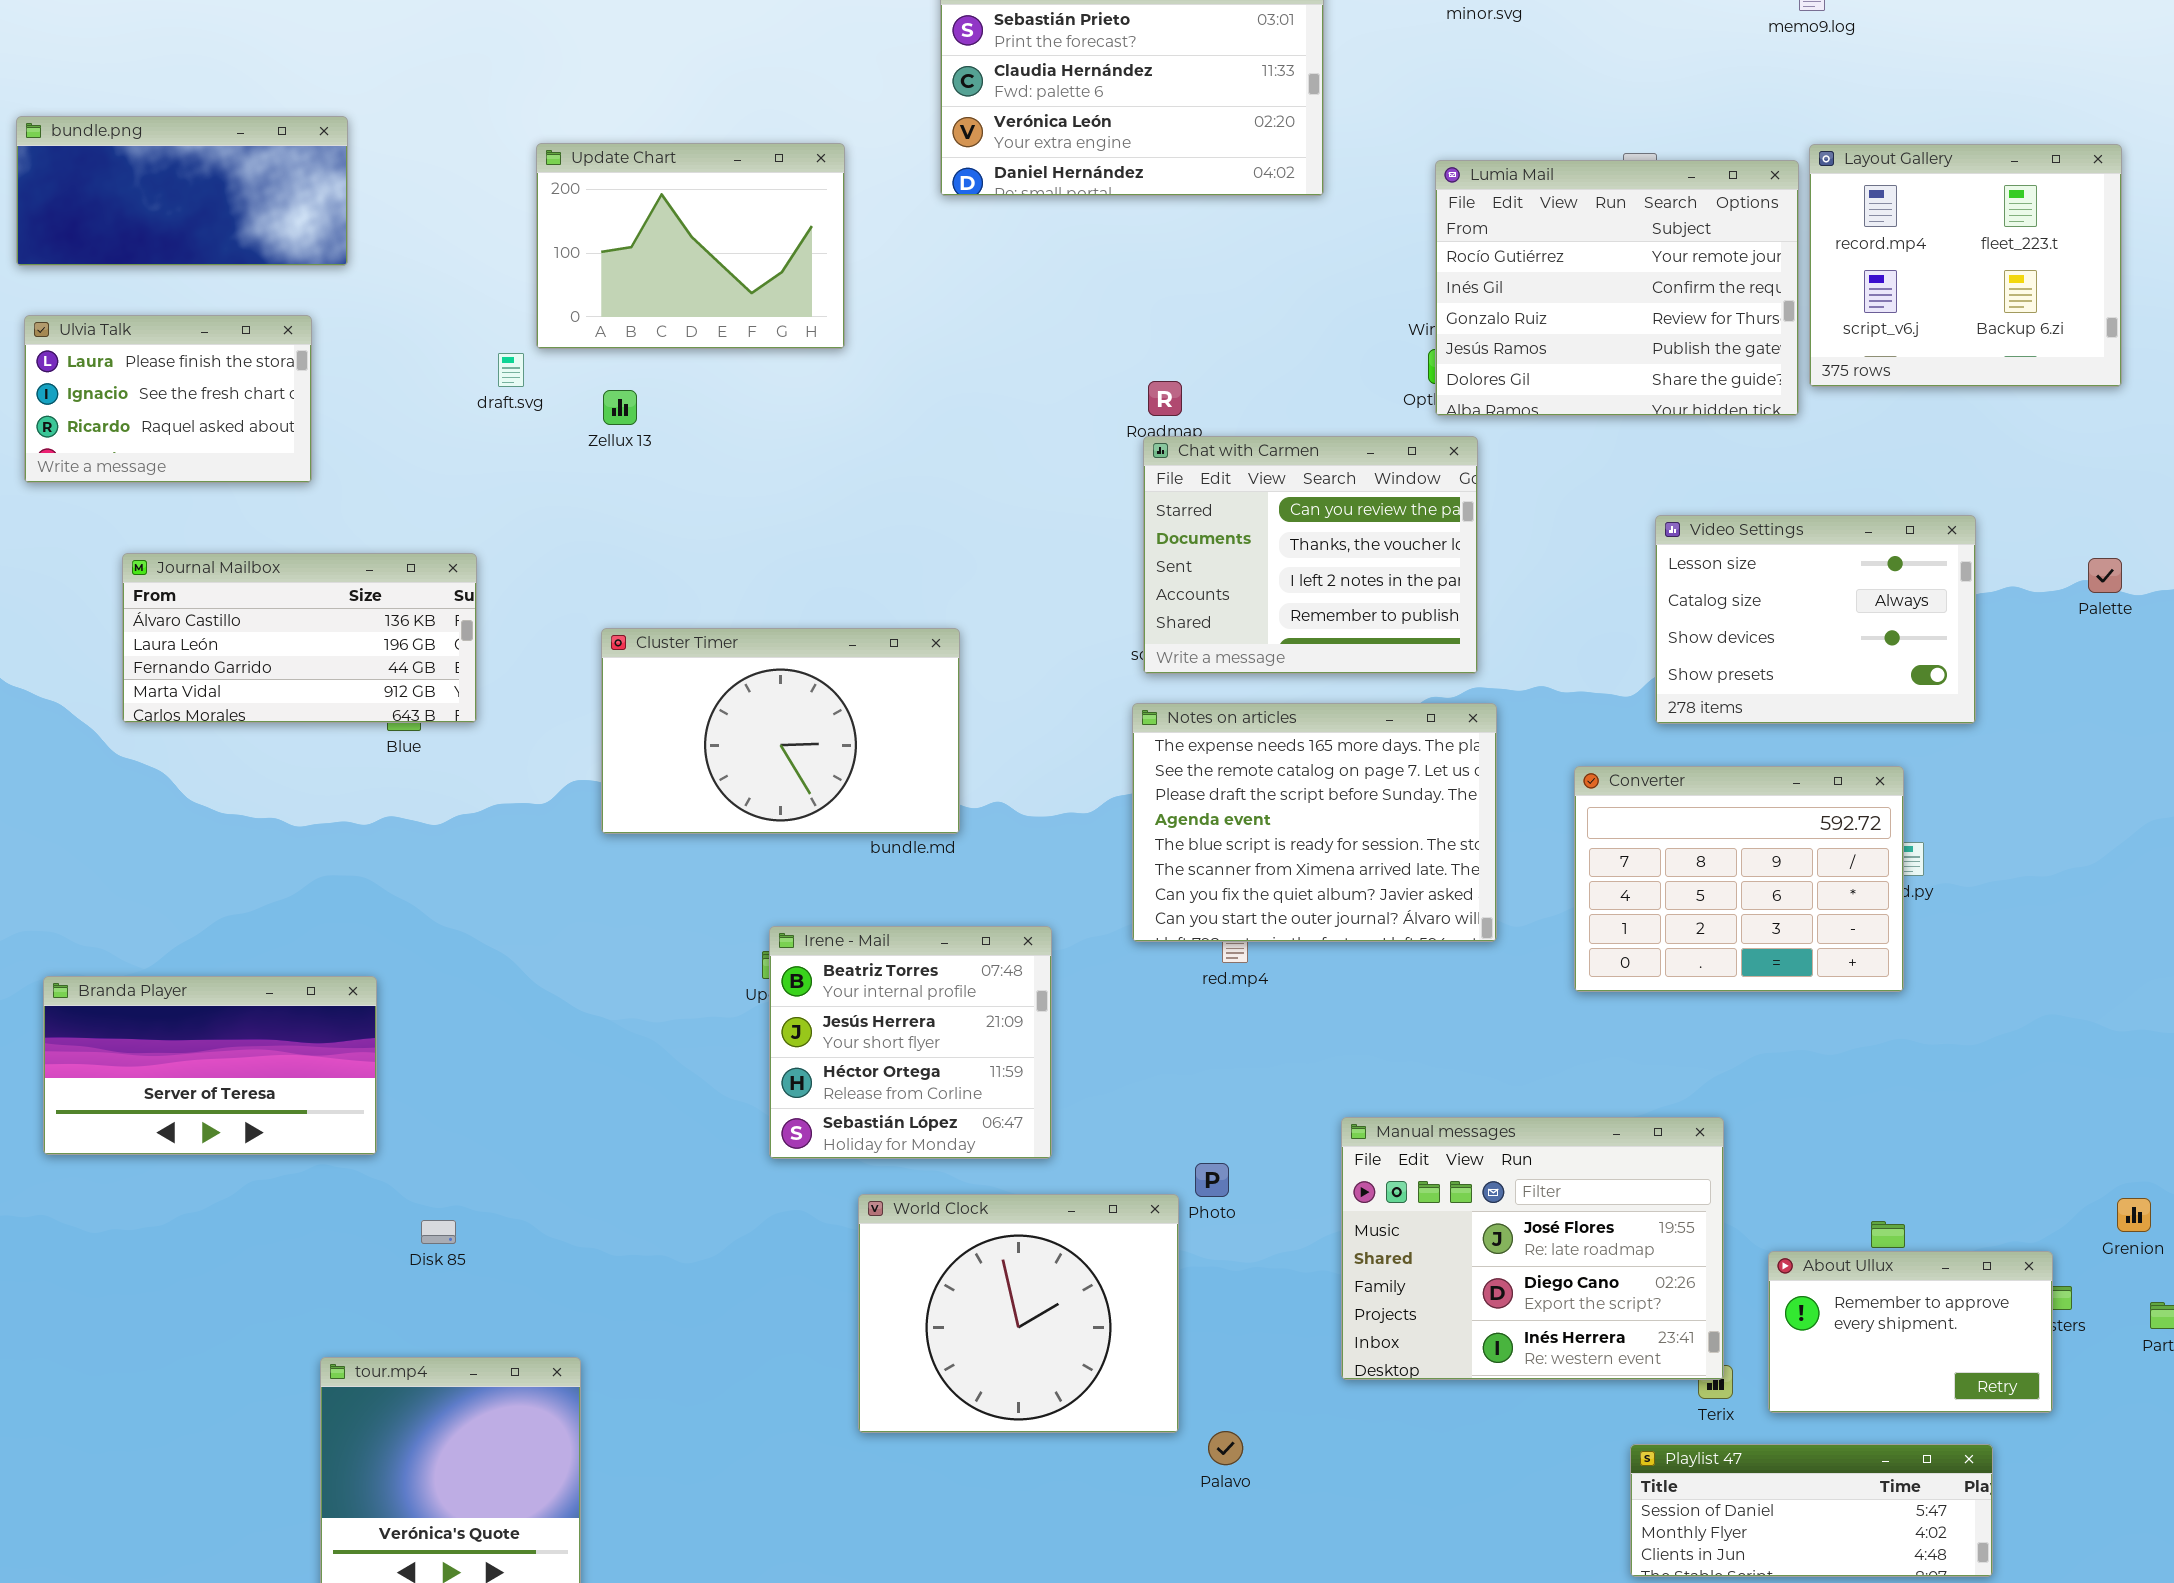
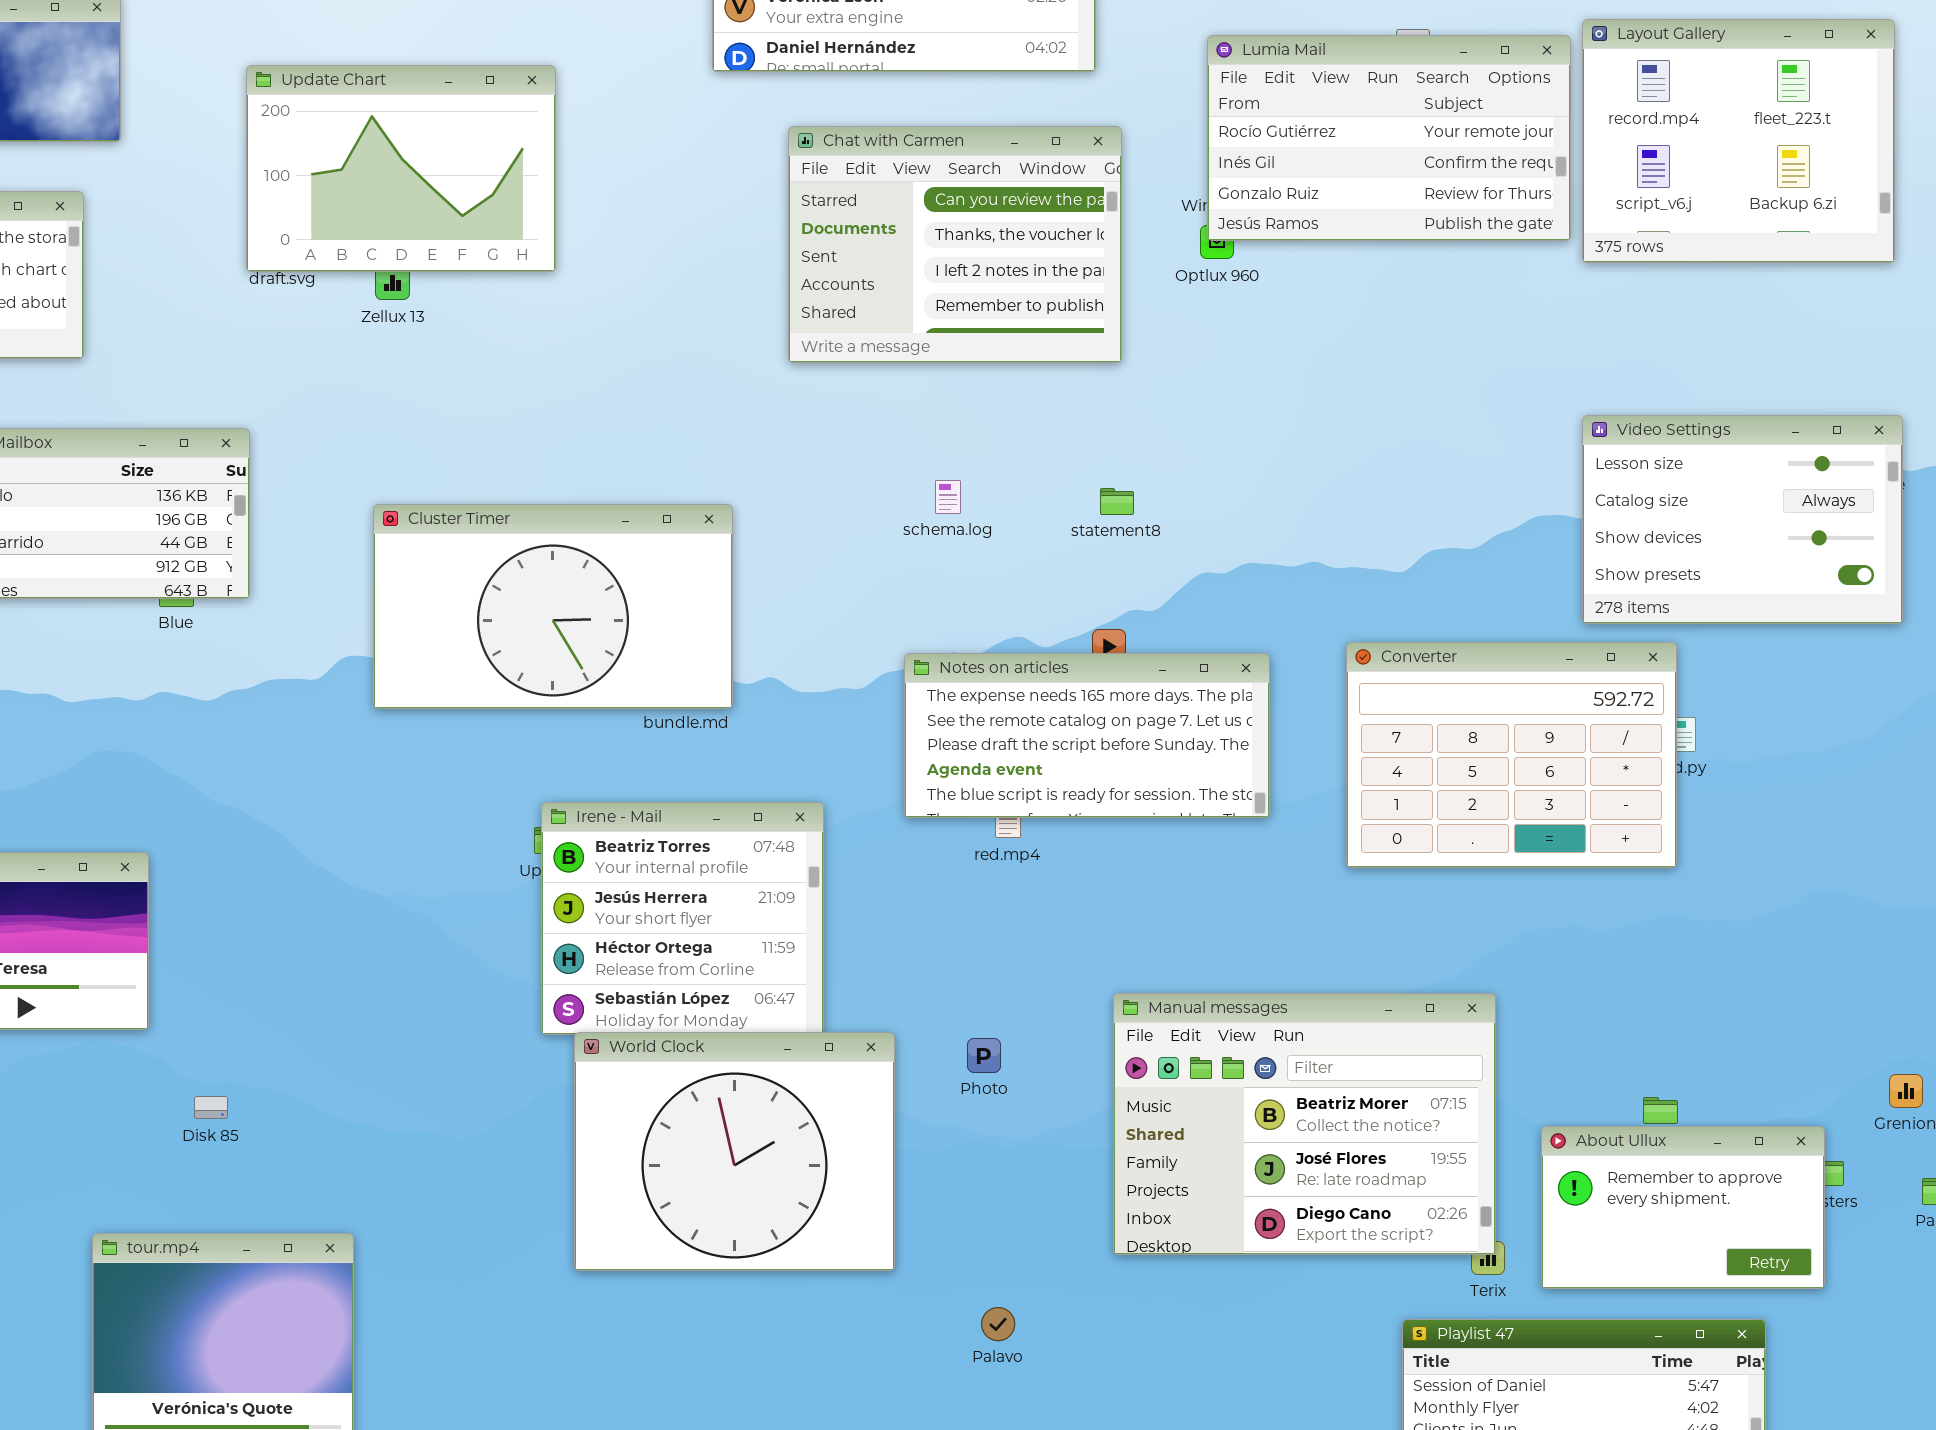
Update Chart: [536,143,845,349] -> [246,65,556,272], moved
Lumia Mail: [1435,160,1799,416] -> [1207,35,1571,241], resized
Chat with Carmen: [1143,436,1478,674] -> [788,126,1122,363], moved
Video Settings: [1655,515,1976,724] -> [1582,415,1903,624], moved
Notes on articles: [1132,703,1497,942] -> [904,653,1270,818], resized
Manual messages: [1341,1117,1724,1380] -> [1113,993,1496,1255], scrolled up 1 row
World Clock: [858,1194,1179,1433] -> [574,1032,895,1271], moved

